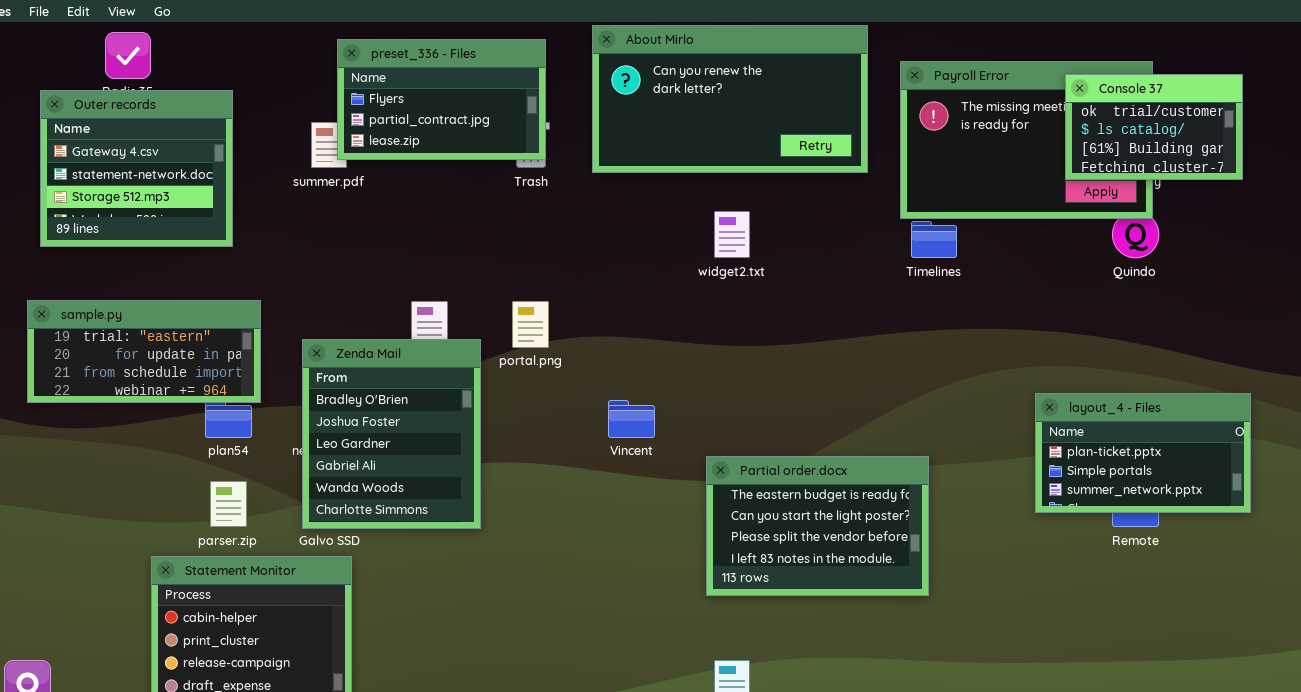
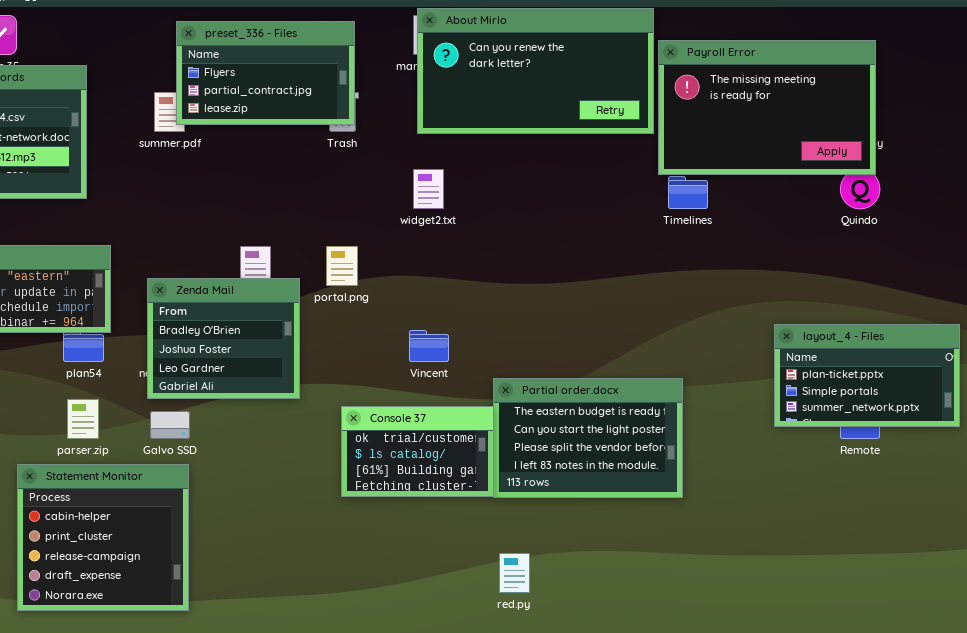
About Mirlo: [592,25,868,173] -> [417,8,654,134], moved
Console 37: [1065,74,1243,180] -> [341,406,494,497], moved
widget2.txt: [714,211,750,258] -> [413,169,444,209], moved
Zenda Mail: [302,339,481,529] -> [147,278,300,399], resized

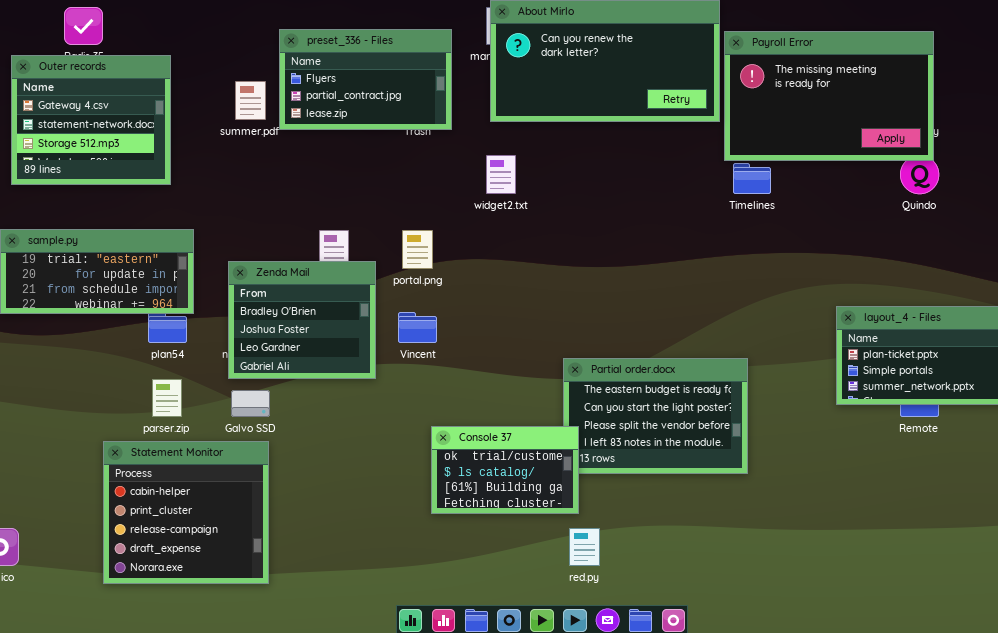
preset_336 - Files: [176,21,355,125] -> [279,29,452,130], moved
Vincent: [409,330,449,362] -> [398,312,437,343], moved
Console 37: [341,406,494,497] -> [431,426,579,514], moved

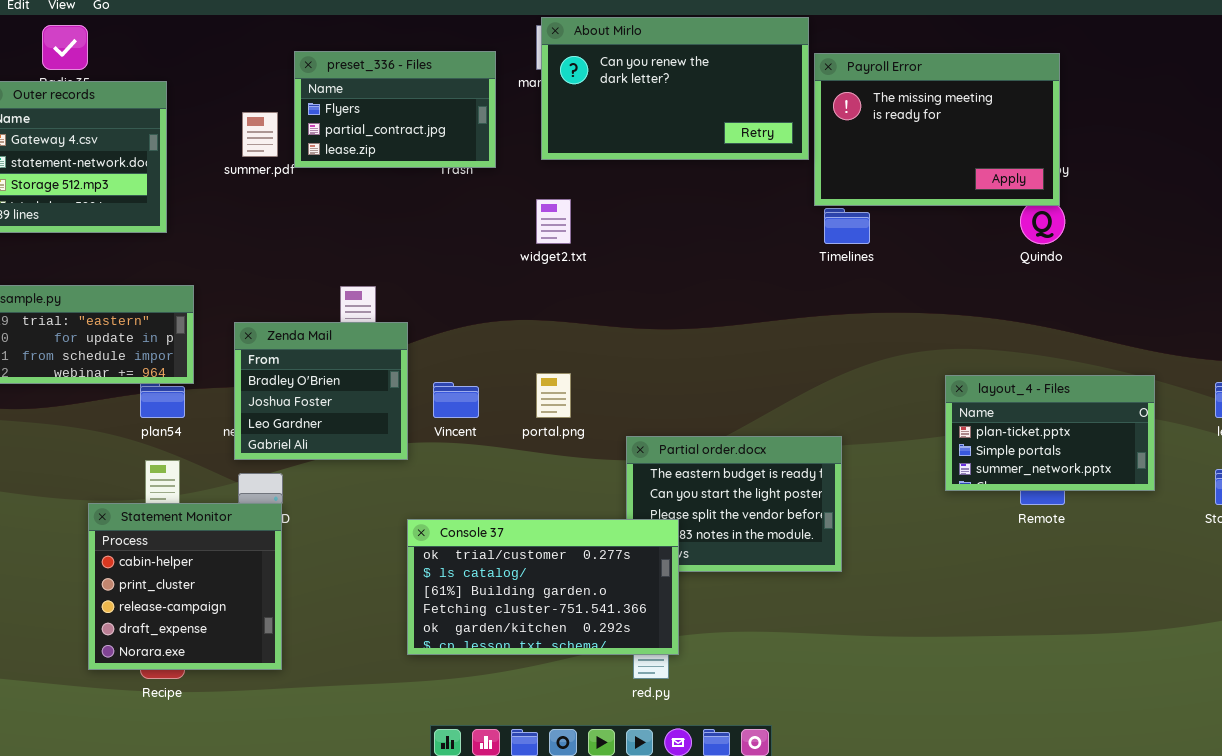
portal.png: [402,230,433,269] -> [536,373,571,418], moved
Console 37: [431,426,579,514] -> [407,519,679,655], moved, resized
Statement Monitor: [103,441,269,584] -> [88,503,282,670], moved

